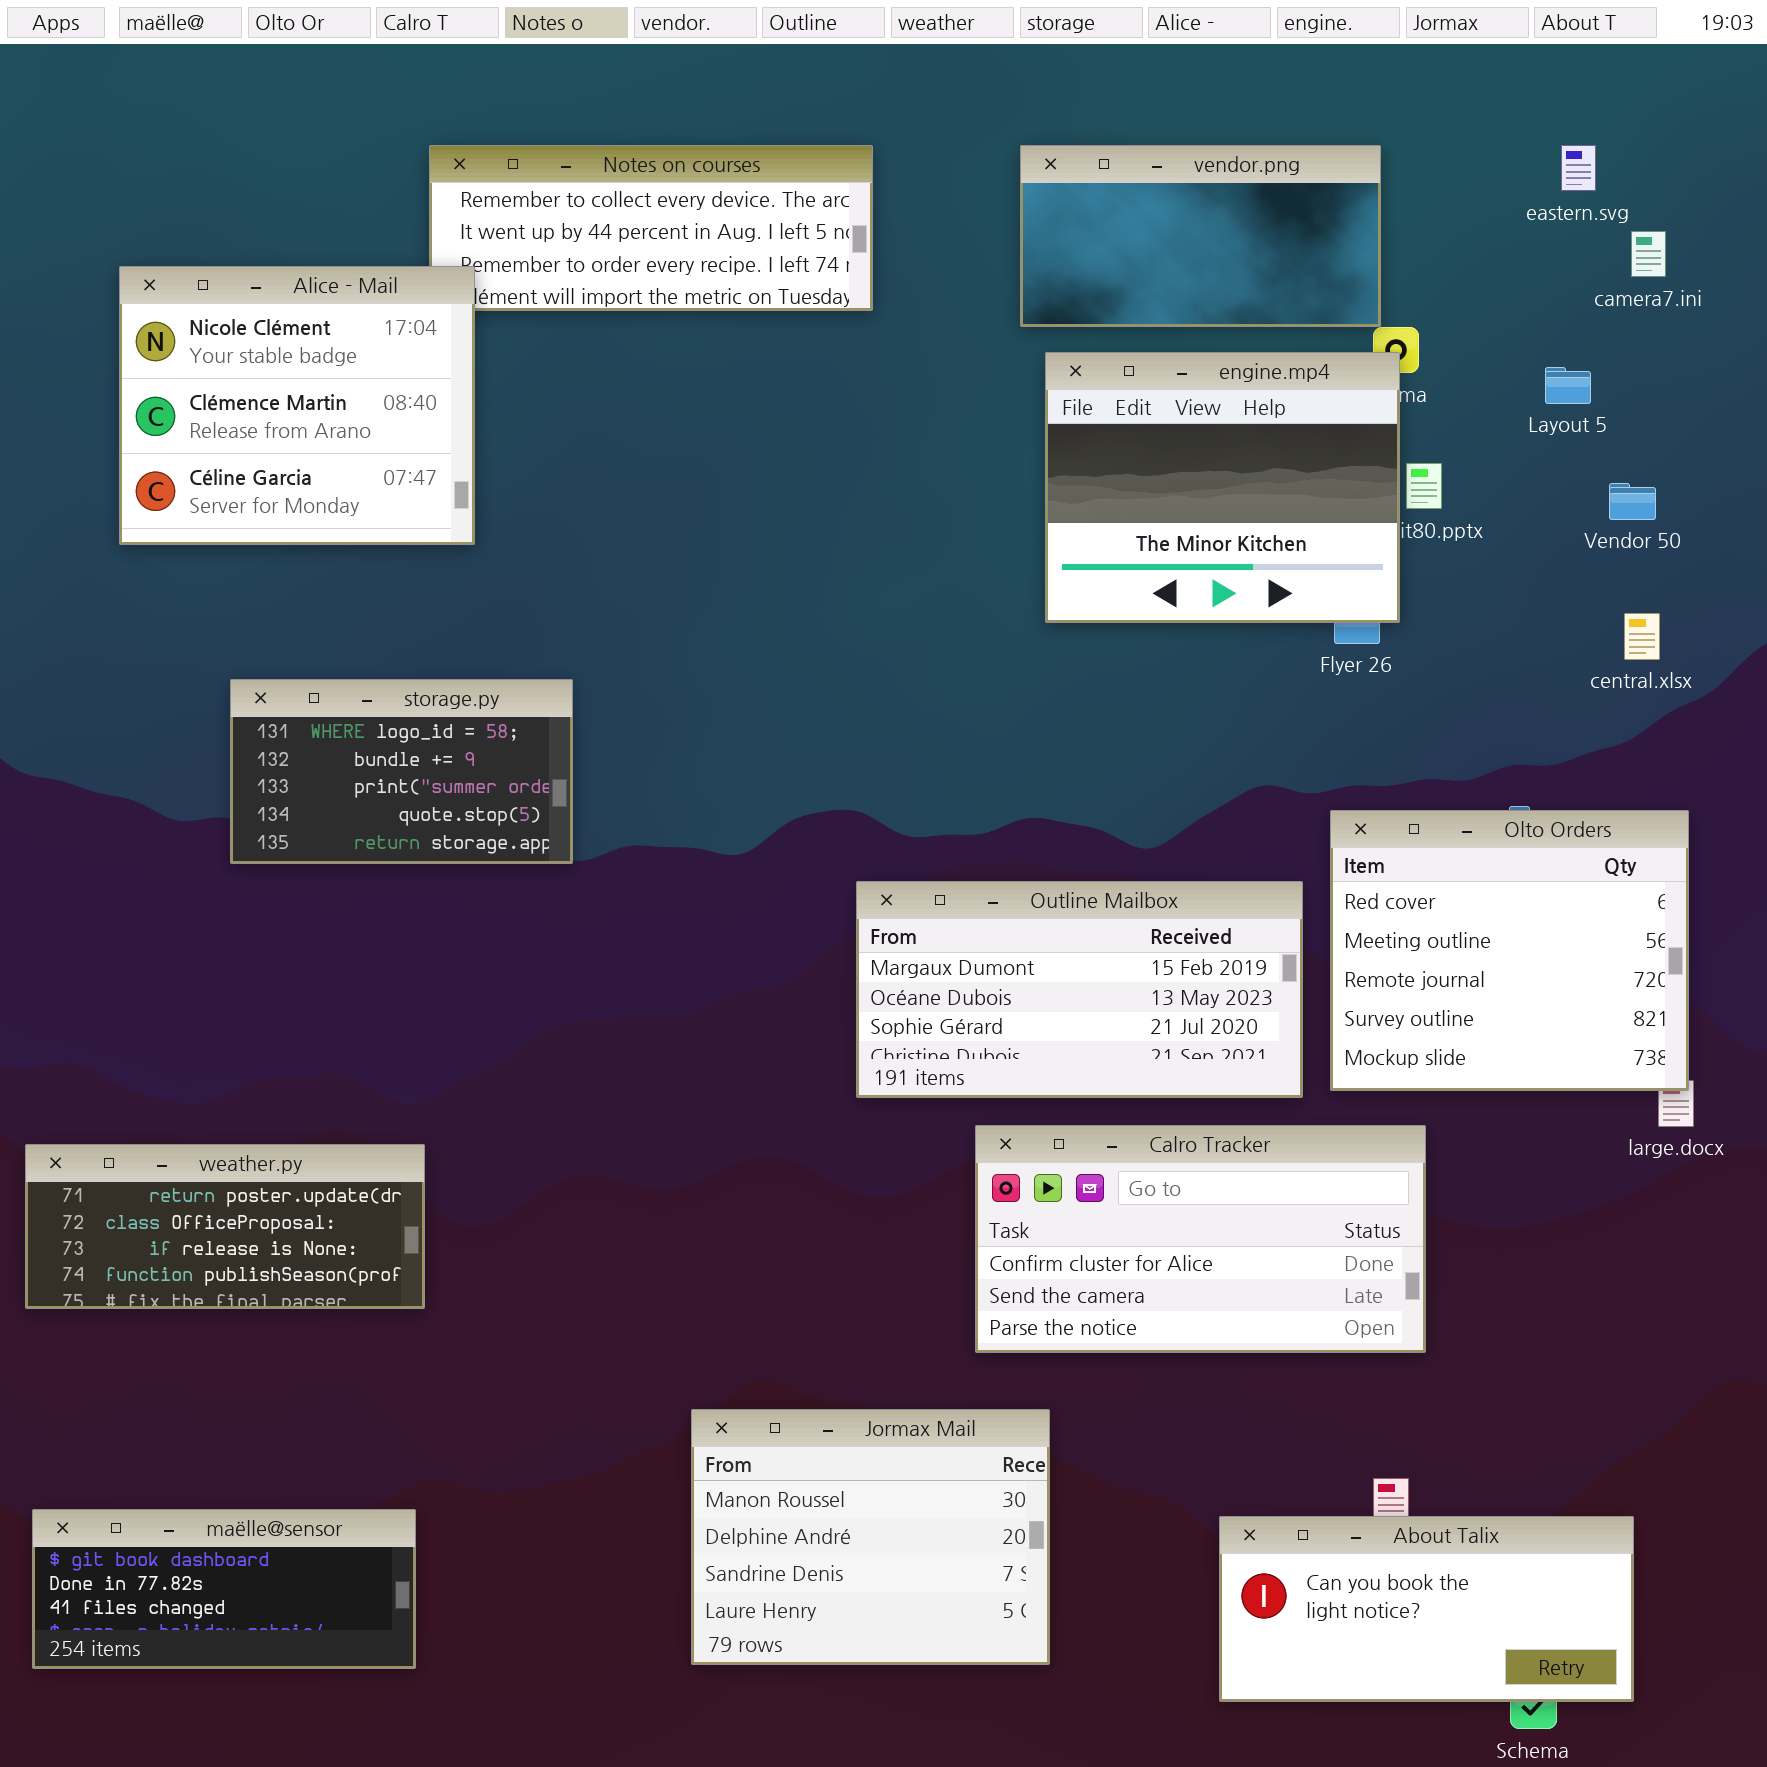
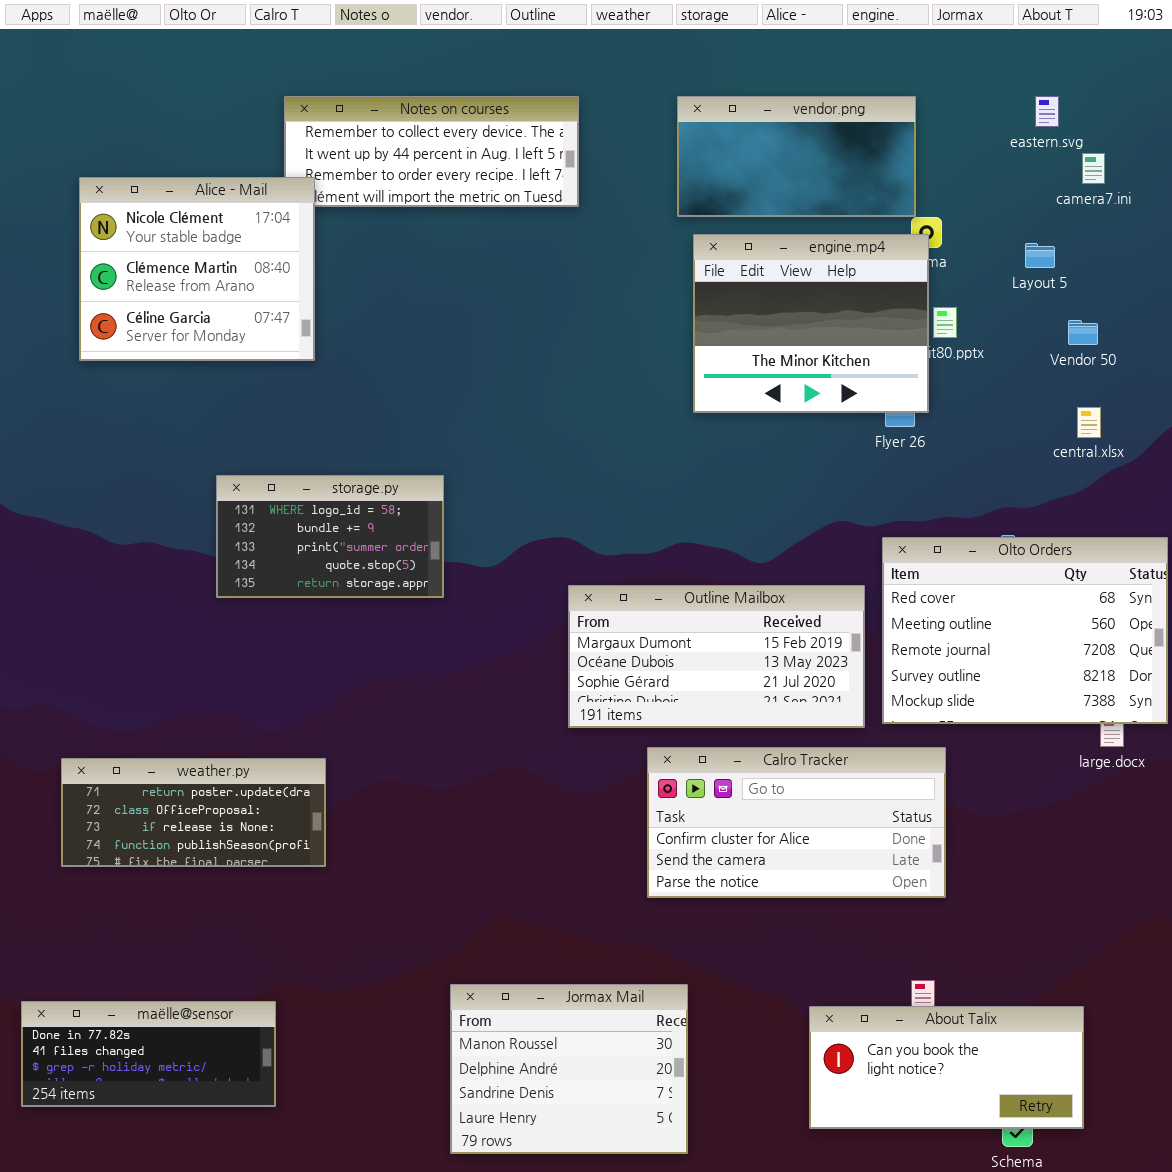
storage.py: [230,679,573,864] -> [216,475,444,598], moved
Olto Orders: [1330,810,1689,1091] -> [882,537,1168,724], resized
weather.py: [25,1144,425,1309] -> [61,758,326,867], moved
Jormax Mail: [691,1409,1050,1665] -> [450,984,688,1154], moved
maëlle@sensor: [32,1509,416,1669] -> [21,1001,276,1107], scrolled down 1 row

